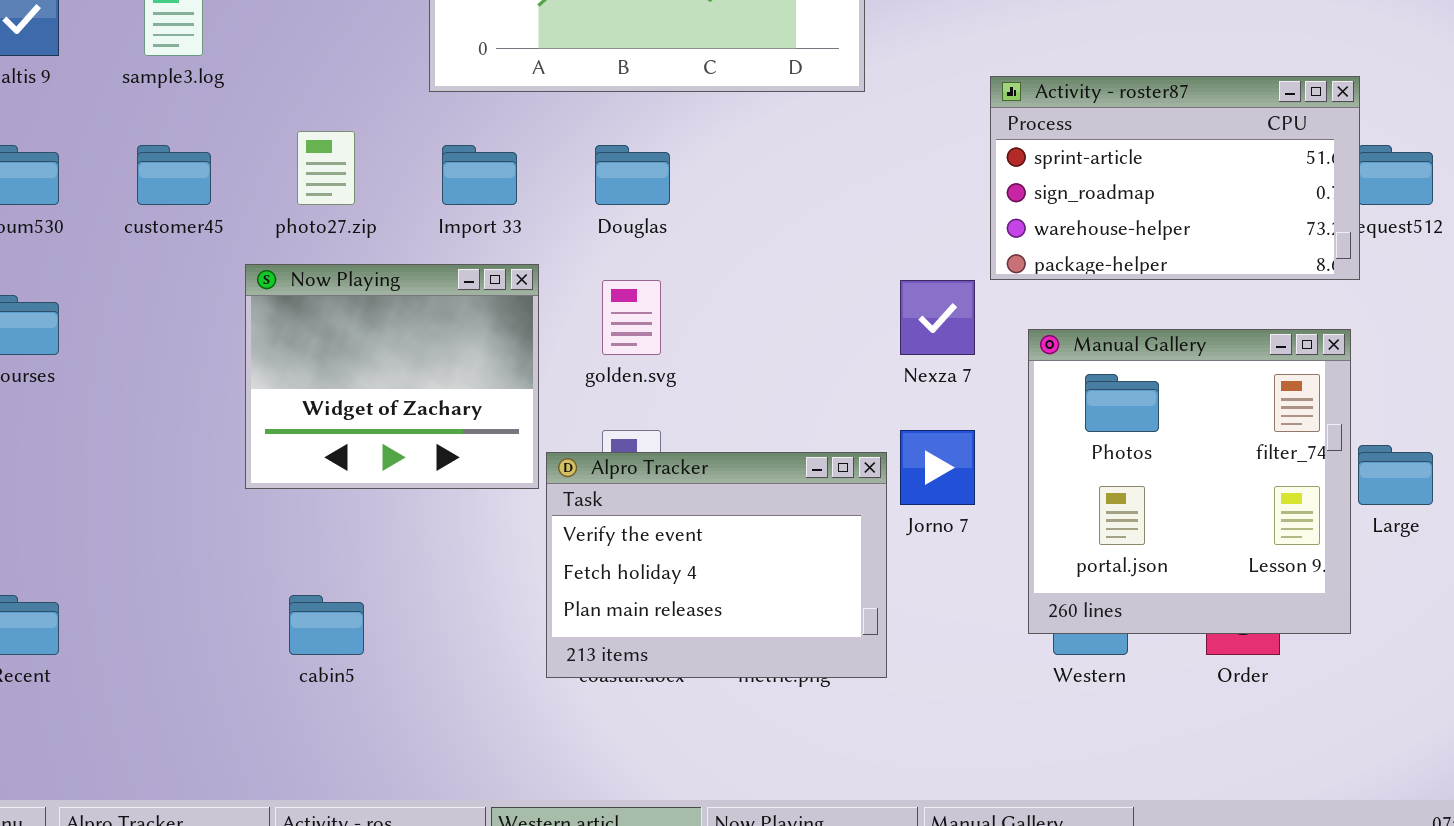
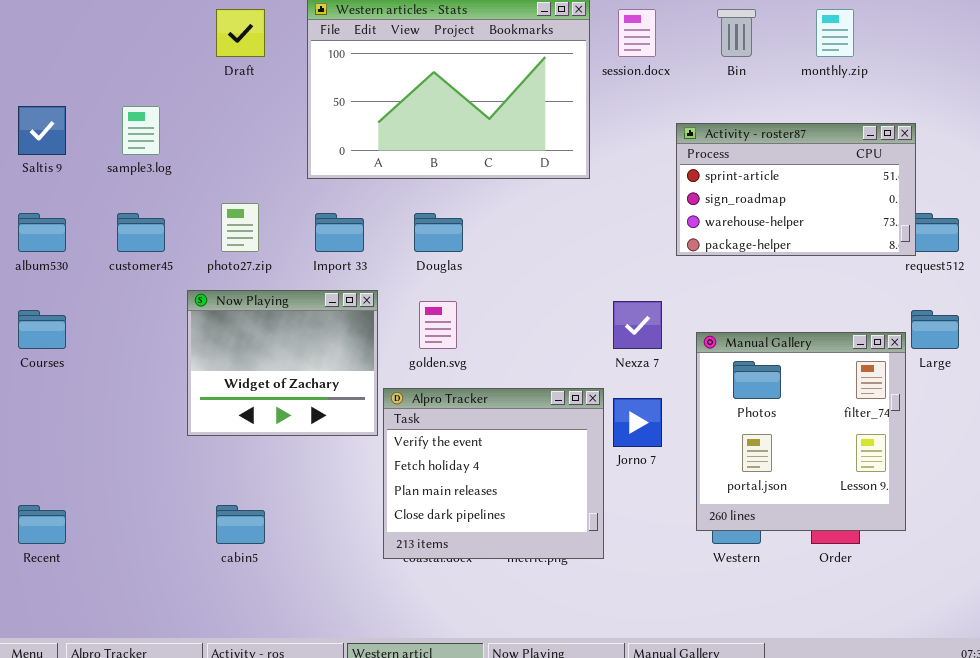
Activity - roster87: [990,76,1360,280] -> [676,123,916,256], moved
Large: [1358,445,1433,505] -> [911,310,959,349], moved
Alpro Tracker: [546,452,887,678] -> [383,388,604,559], resized

